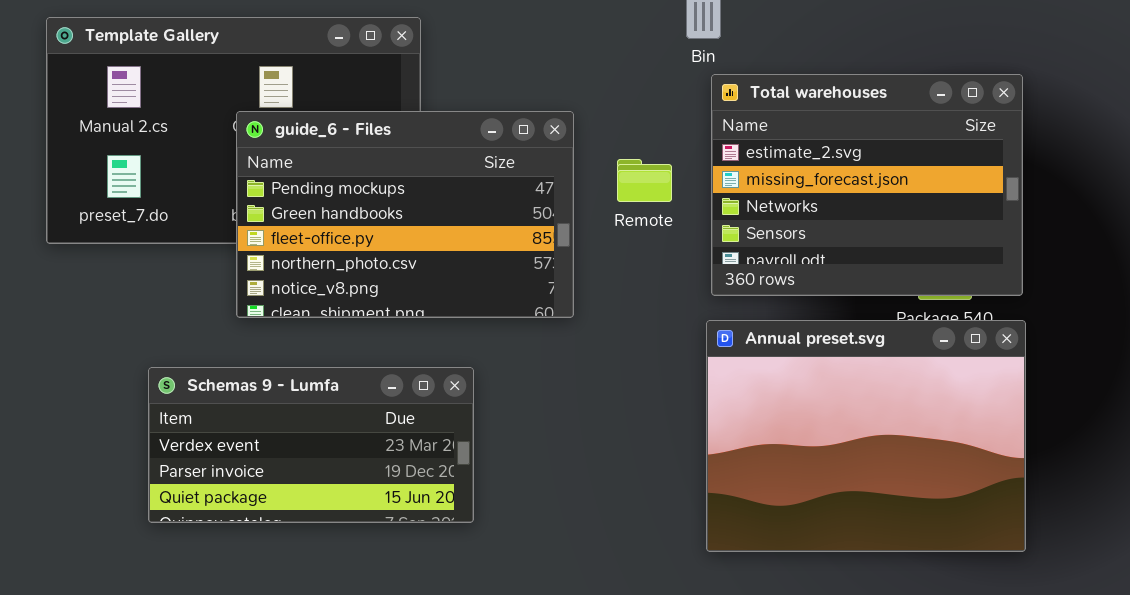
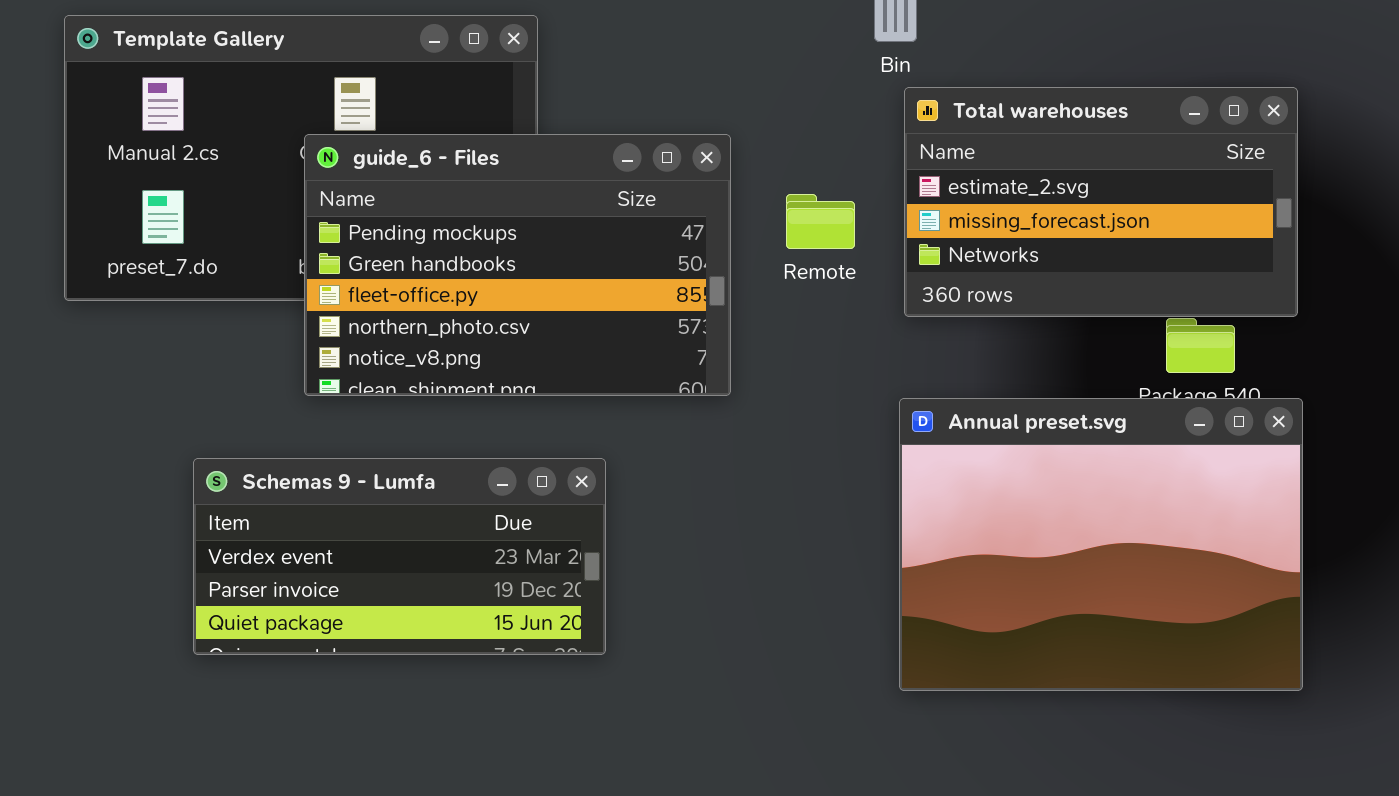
Total warehouses: [711,74,1023,296] -> [904,87,1298,317], resized

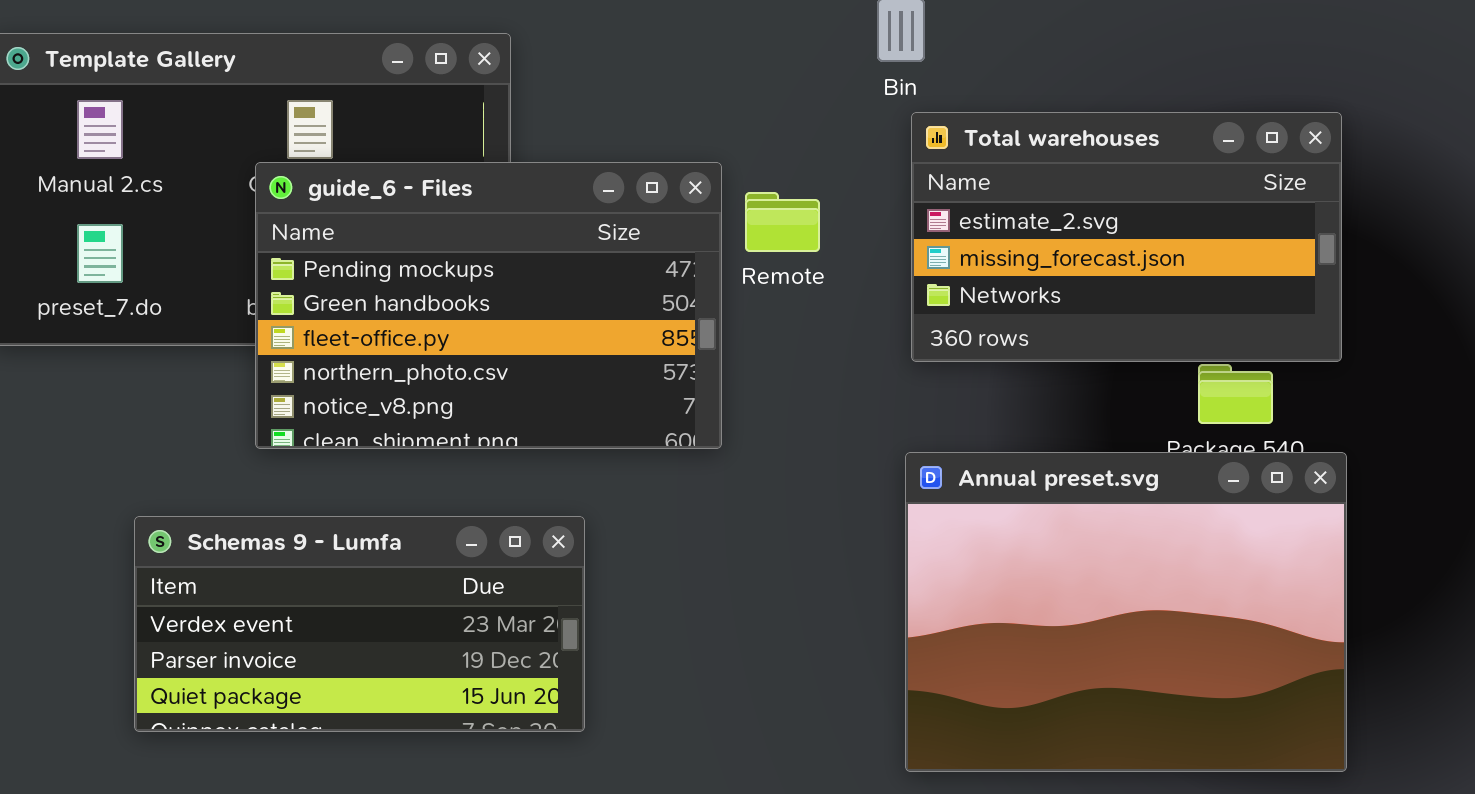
Remote: [786,194,855,249] -> [745,192,820,252], moved

